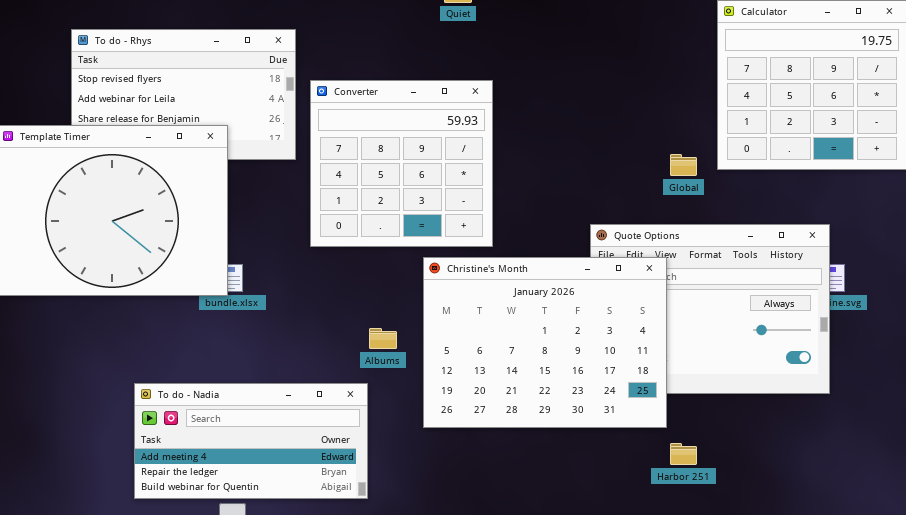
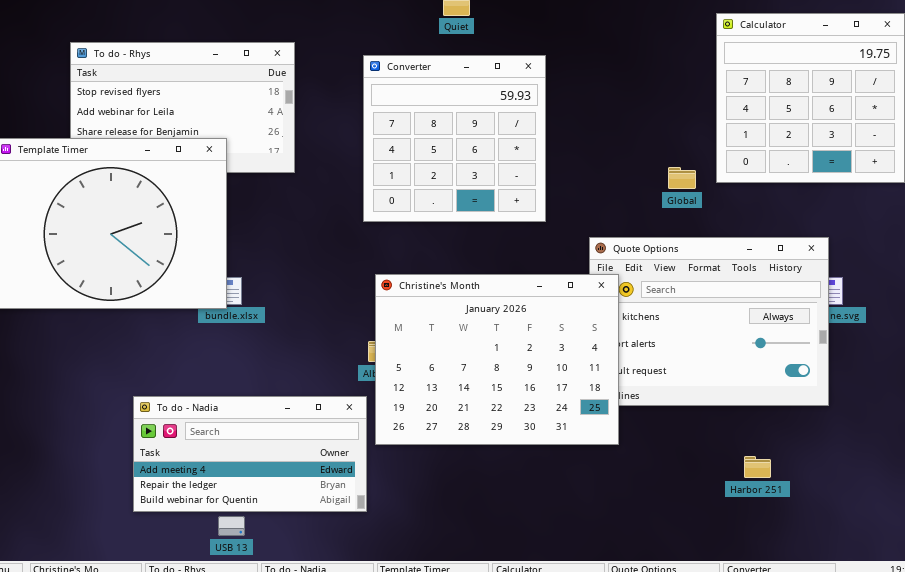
Converter: [310,80,493,247] -> [363,55,546,222], moved
Christine's Month: [423,257,667,428] -> [375,274,619,445], moved
Harbor 251: [670,443,697,465] -> [744,456,771,478], moved

